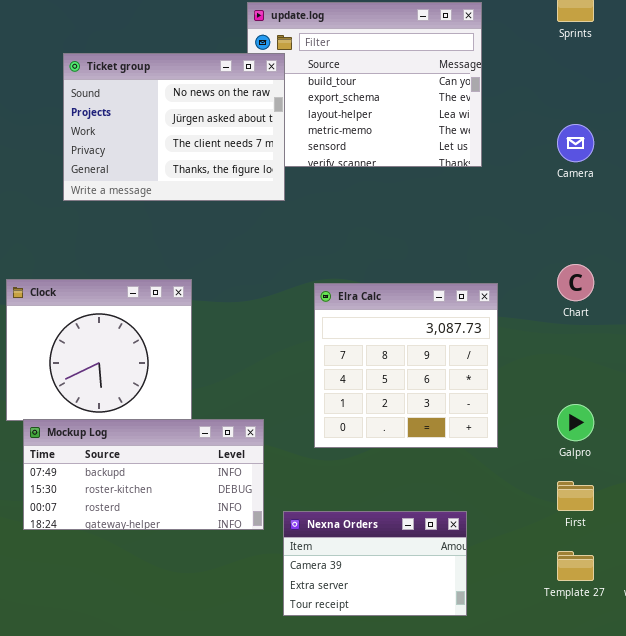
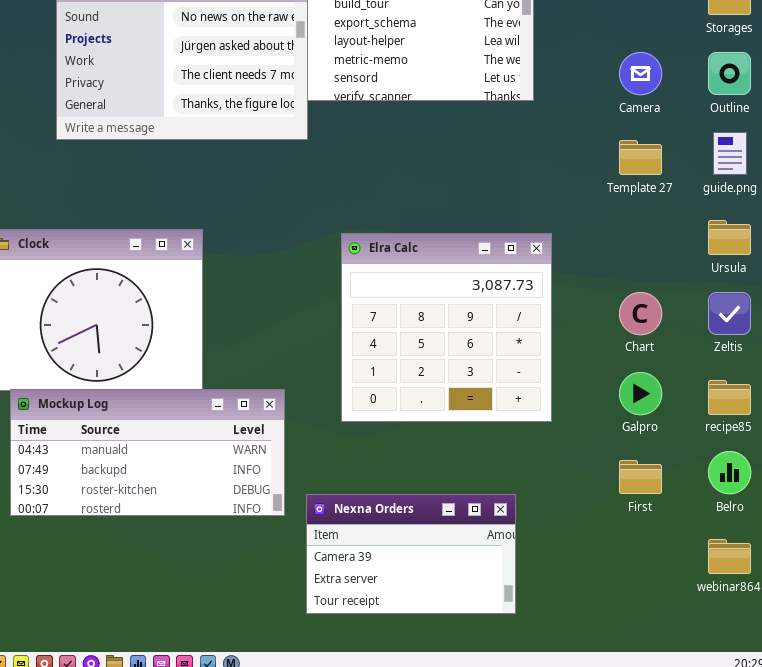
Chart: [557,264,594,301] -> [619,292,662,335], moved
Mockup Log: [23,419,264,530] -> [10,389,285,516], scrolled up 1 row
Template 27: [557,551,594,581] -> [619,140,662,175], moved

